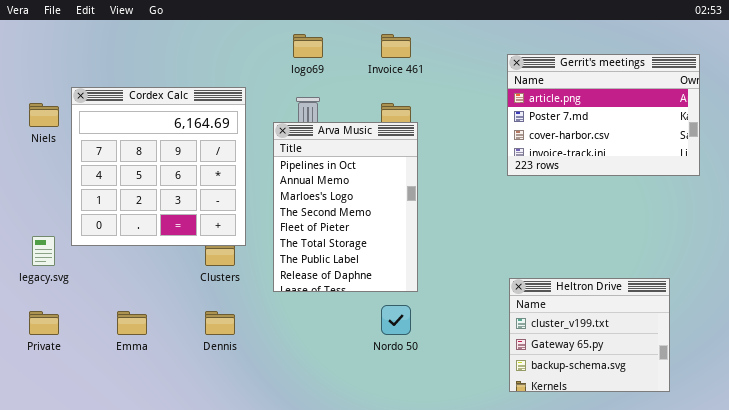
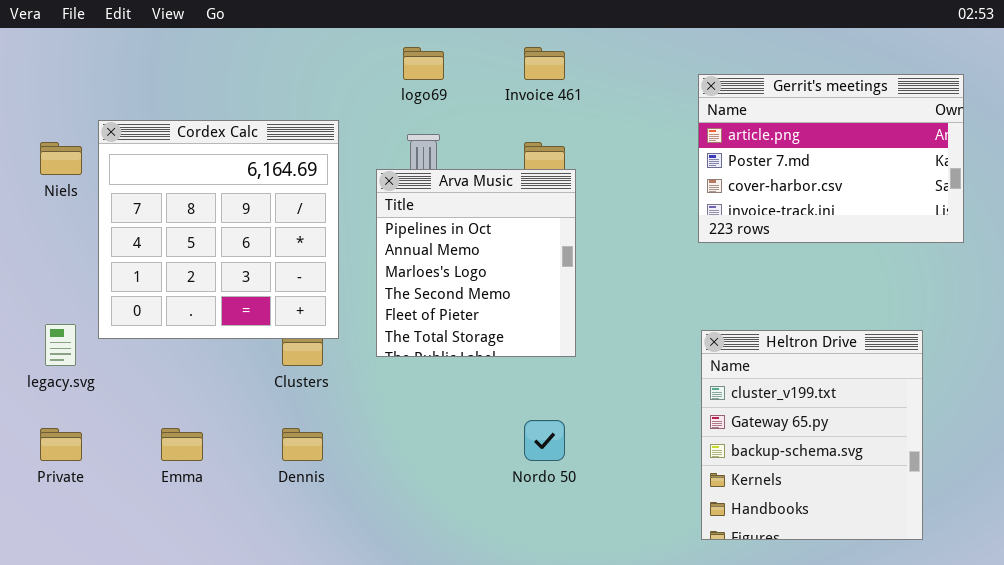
Arva Music: [273,122,418,292] -> [376,169,576,357], resized
Heltron Drive: [509,278,670,392] -> [701,330,923,540], resized

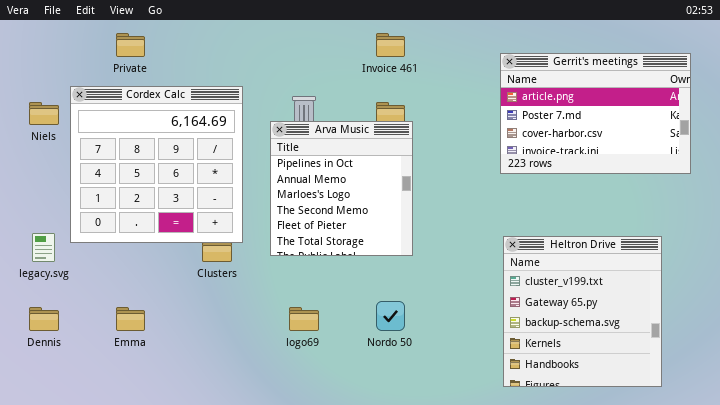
logo69: [403,47,444,80] -> [289,307,319,331], moved
Private: [40,428,82,461] -> [116,33,145,57], moved
Dennis: [282,428,323,461] -> [29,307,59,331], moved

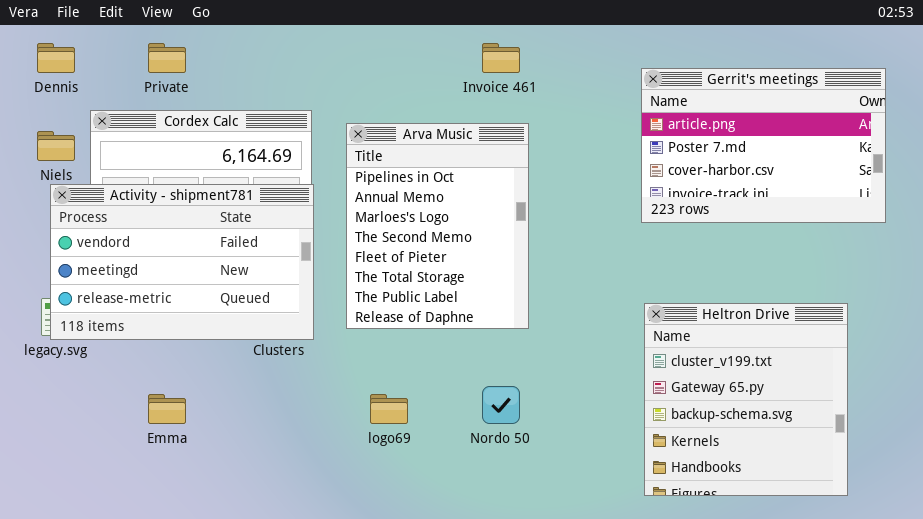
Arva Music: [270,121,413,256] -> [346,123,529,329], resized
Activity - shipment781: none -> [50,184,314,340], opened
Dennis: [29,307,59,331] -> [37,43,75,73], moved

